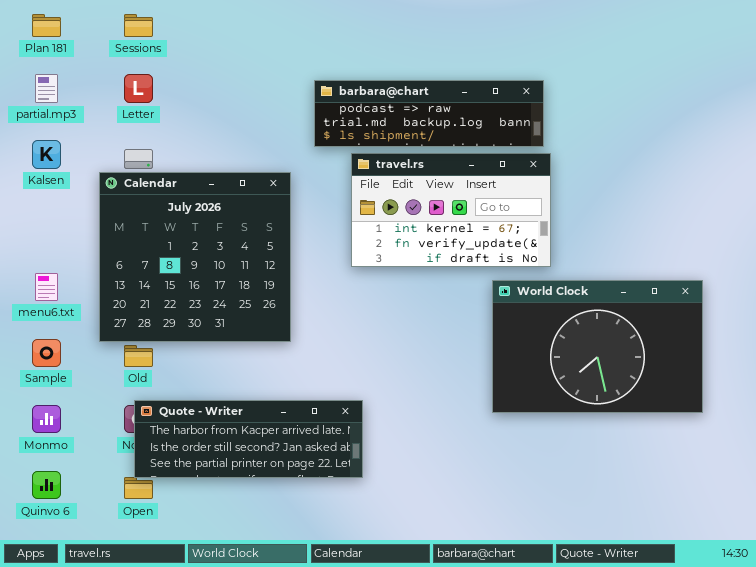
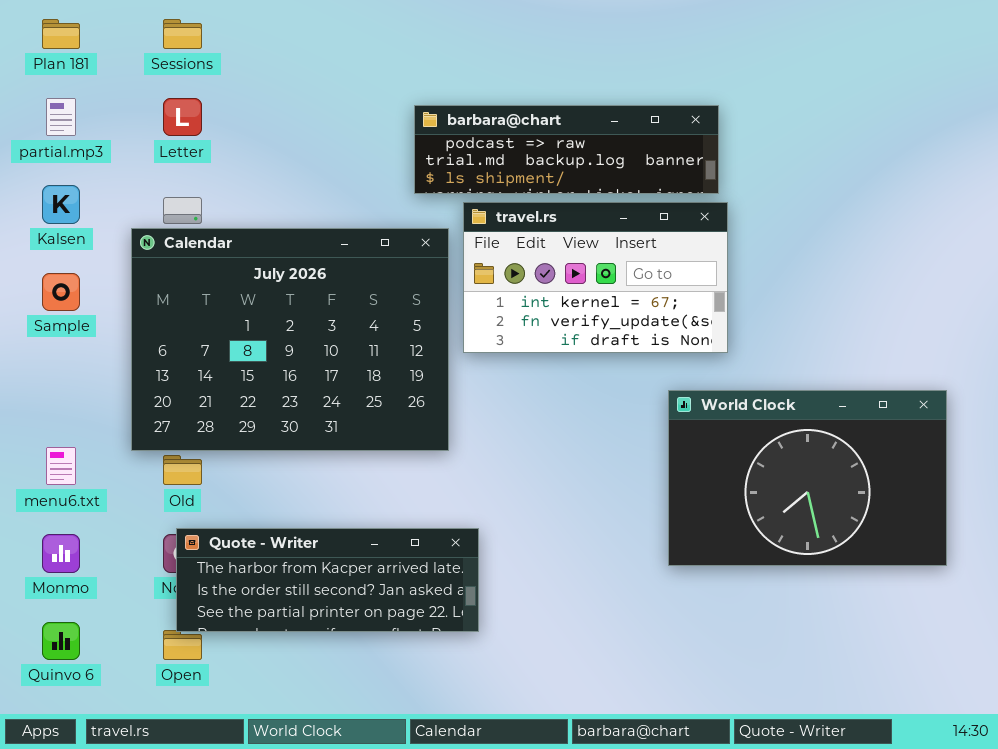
Calendar: [99,172,291,342] -> [131,228,449,451], resized
menu6.txt: [35,273,58,301] -> [46,447,76,485], moved
World Clock: [492,280,703,413] -> [668,390,947,566], moved
Sample: [32,339,61,367] -> [42,273,80,311], moved

